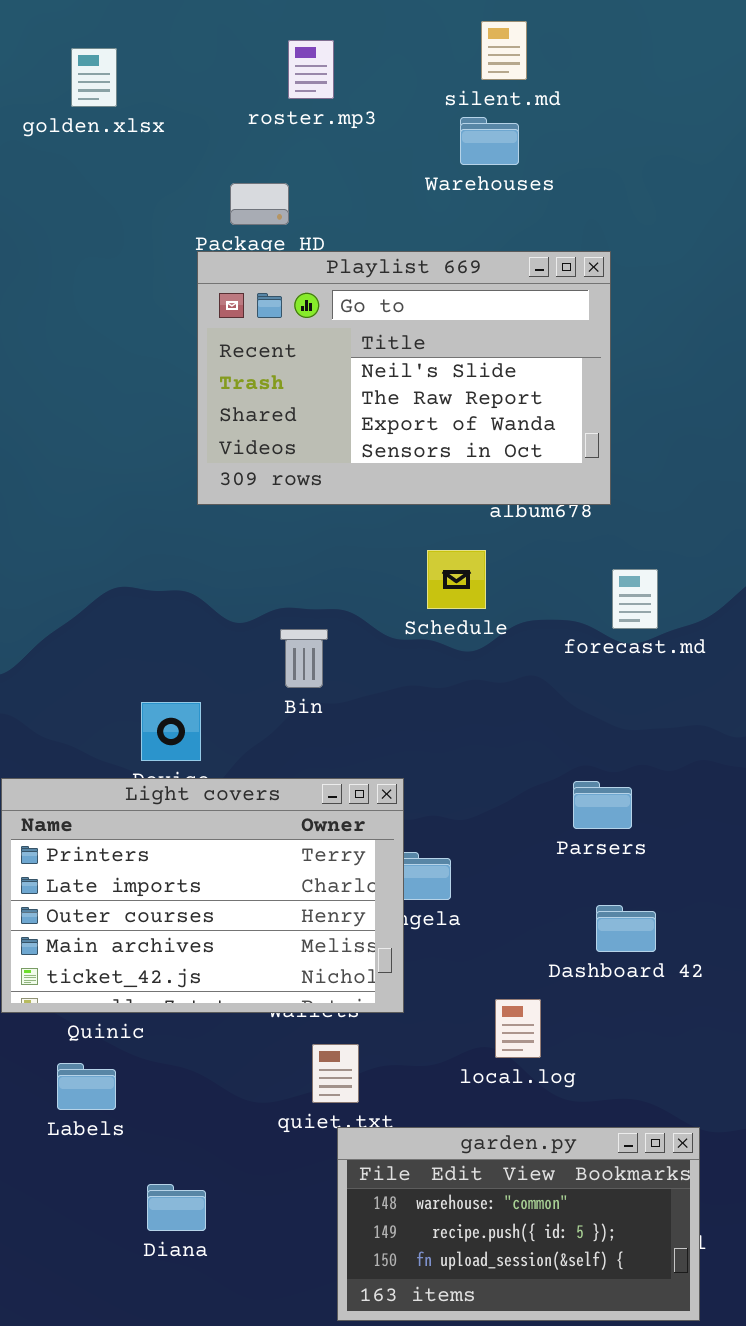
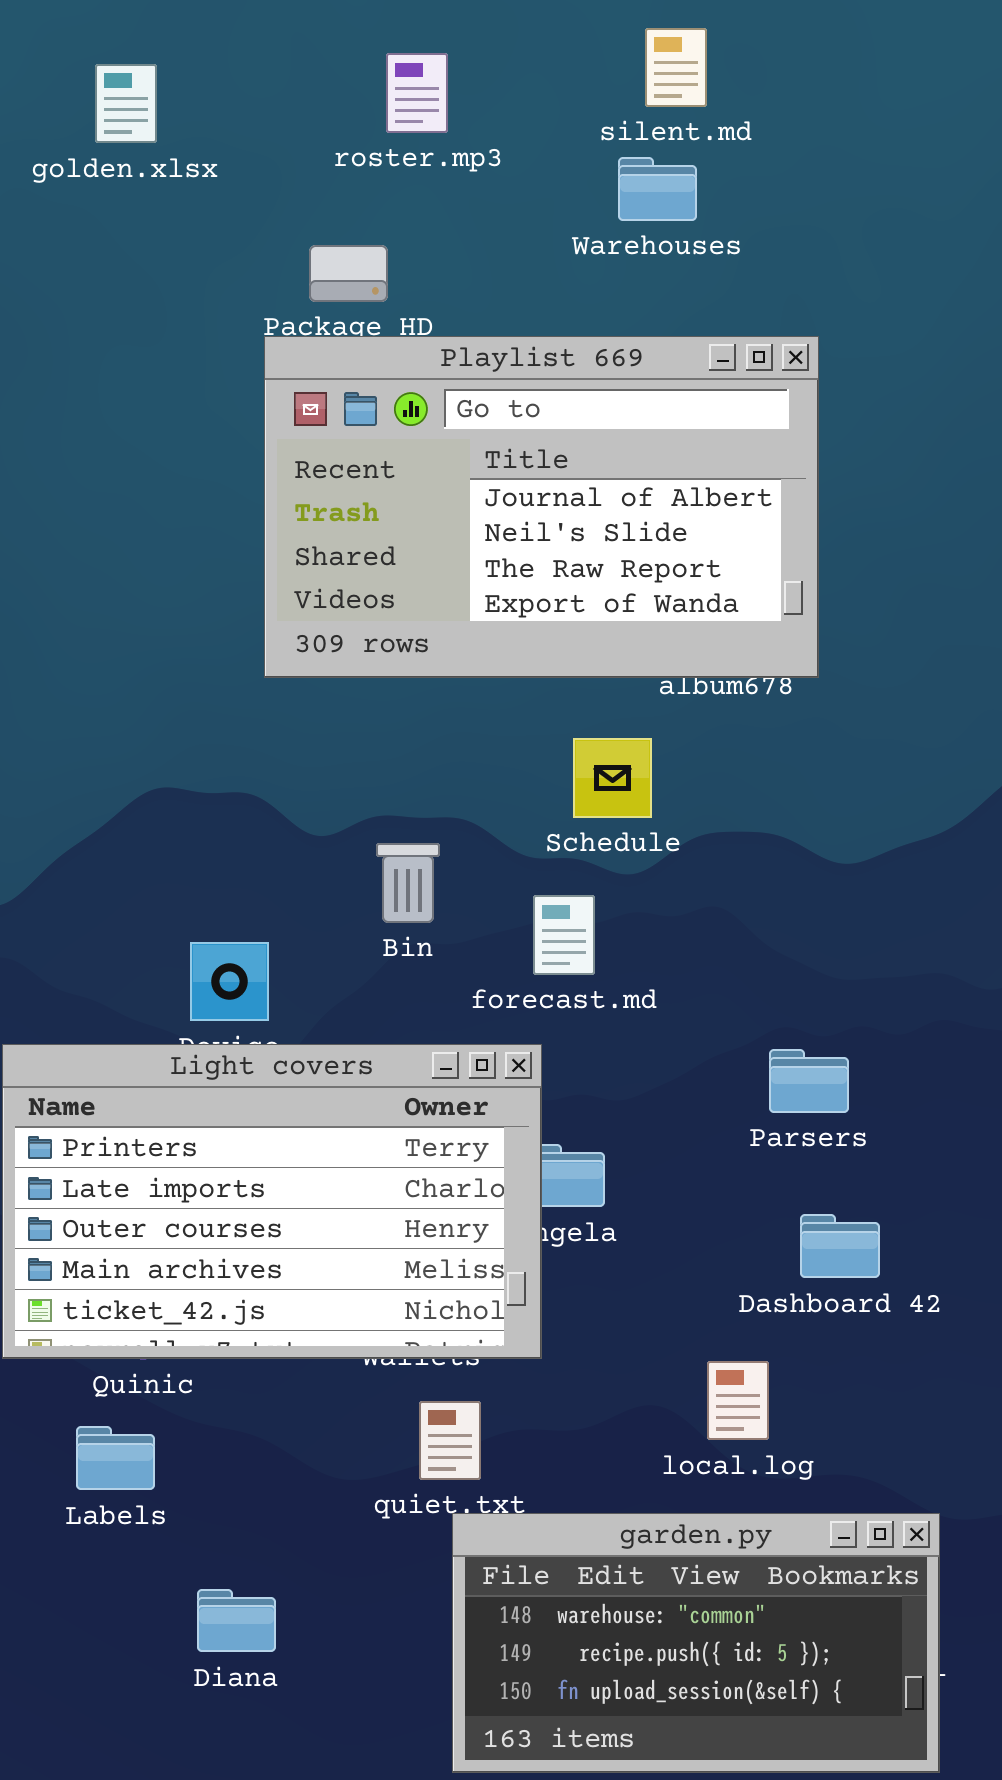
Playlist 669: [197,251,611,505] -> [264,336,819,678], scrolled up 1 row
forecast.md: [612,569,658,629] -> [533,895,595,975], moved
local.log: [495,999,541,1058] -> [707,1361,769,1440], moved

